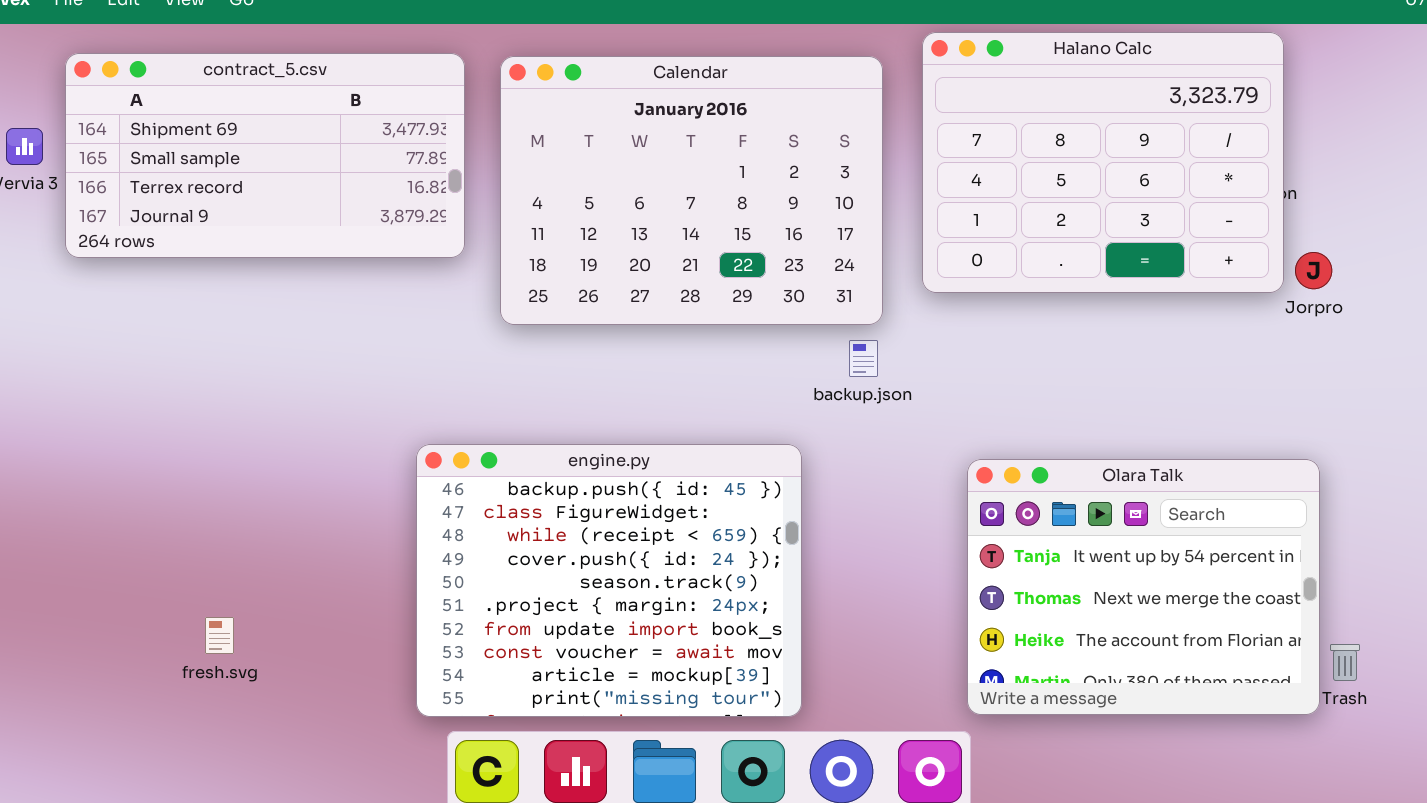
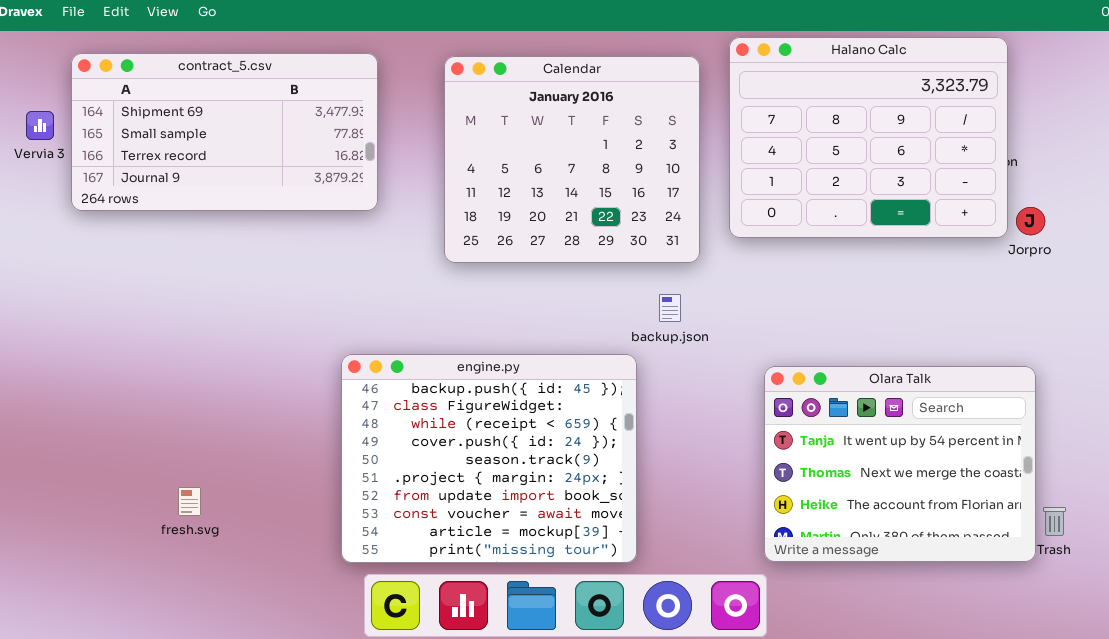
Calendar: [500,56,883,325] -> [444,56,700,263], resized
backup.json: [849,340,878,377] -> [659,294,681,322], moved

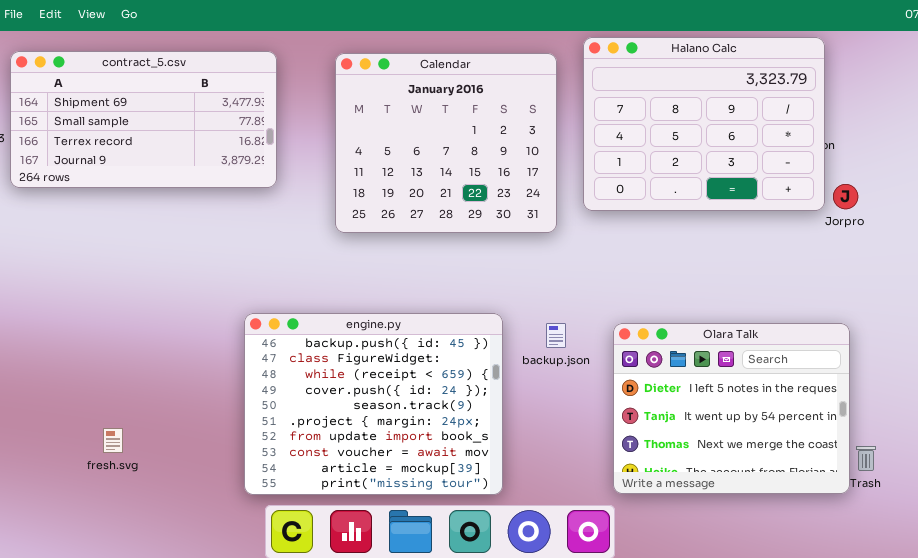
backup.json: [659,294,681,322] -> [546,323,566,348], moved
Olara Talk: [764,366,1036,562] -> [613,323,850,494], scrolled up 1 row

